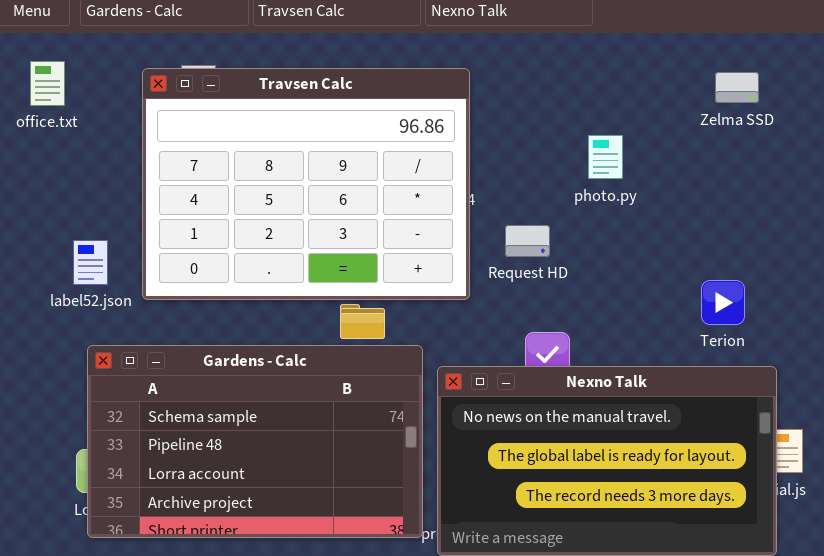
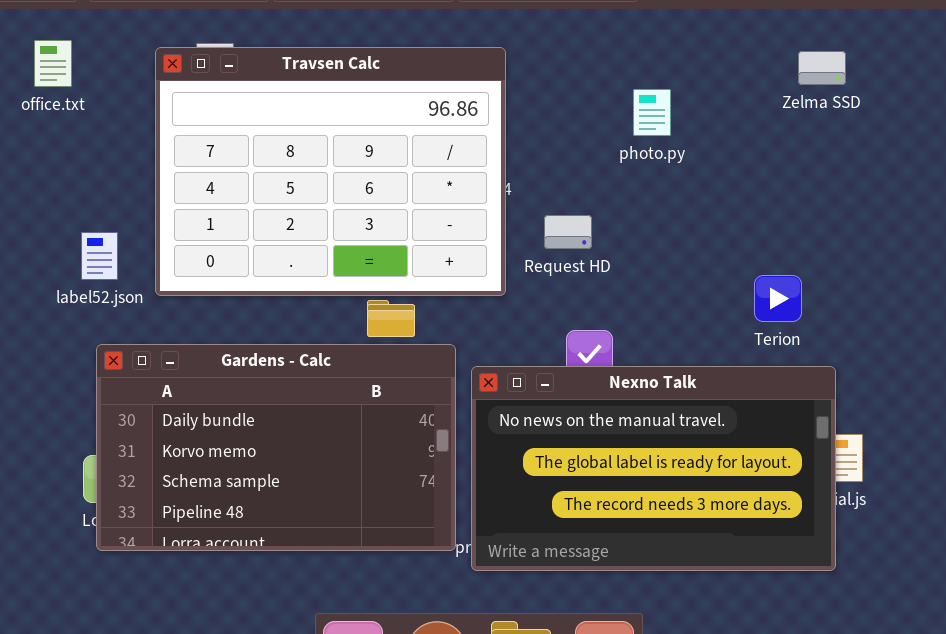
Zelma SSD: [715,72,759,103] -> [798,51,846,85], moved
photo.py: [588,135,623,179] -> [633,89,671,136], moved
Gardens - Calc: [87,345,423,538] -> [96,344,456,551], scrolled up 2 rows

